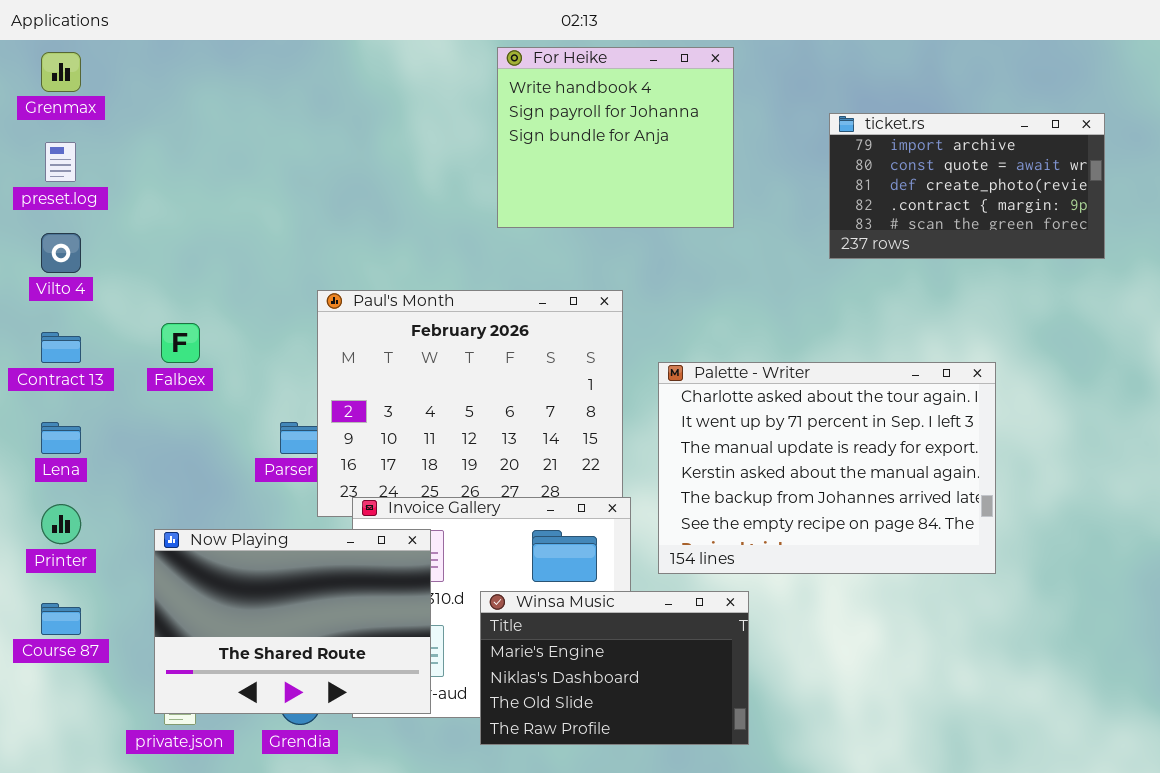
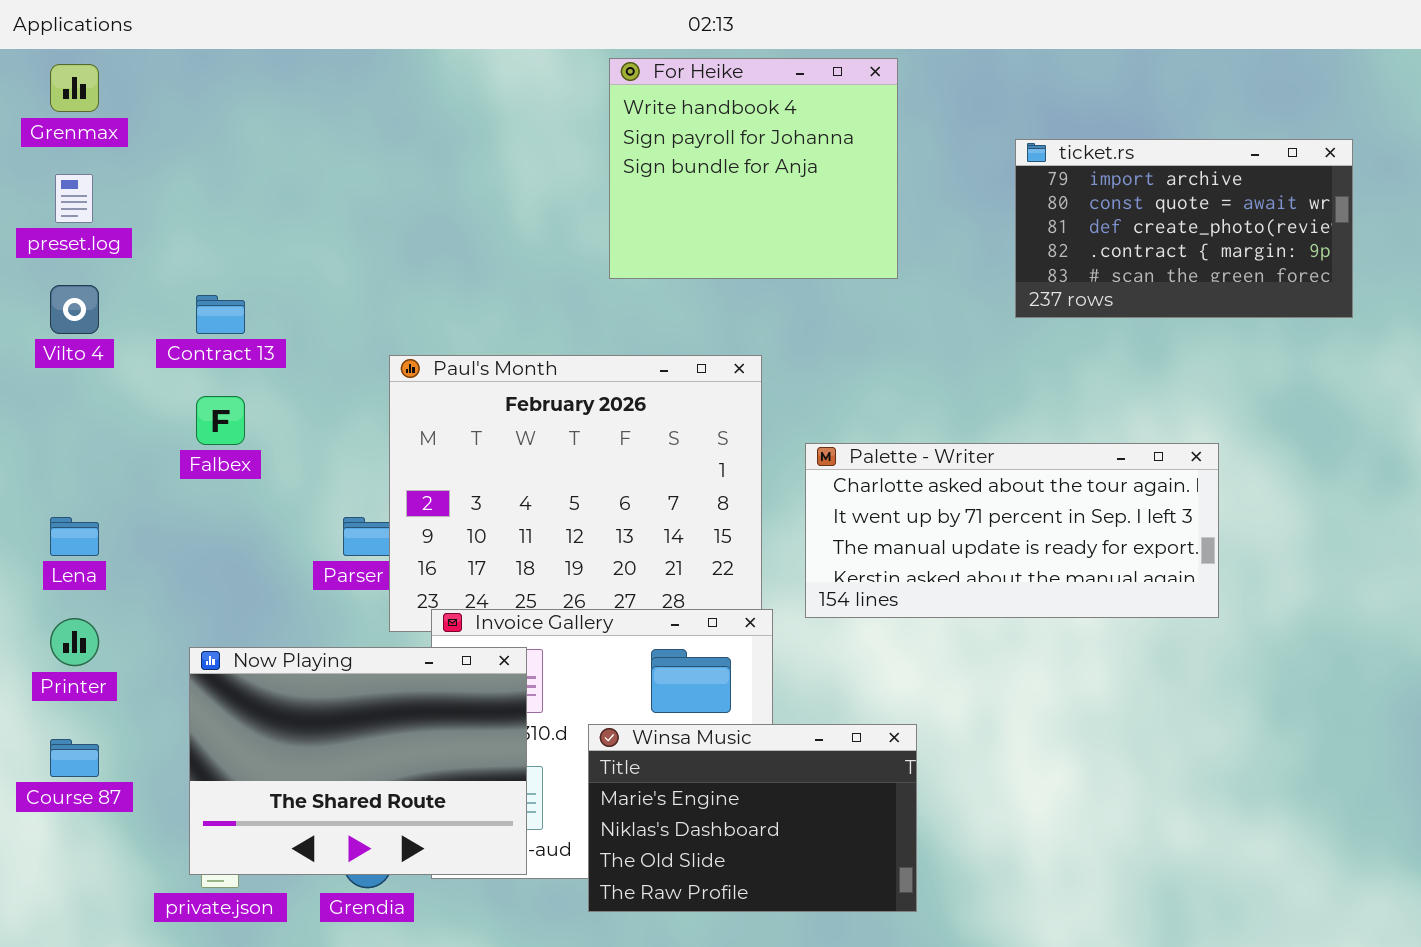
Contract 13: [41,332,81,363] -> [196,295,245,334], moved
Palette - Writer: [658,362,996,574] -> [805,443,1219,618], resized

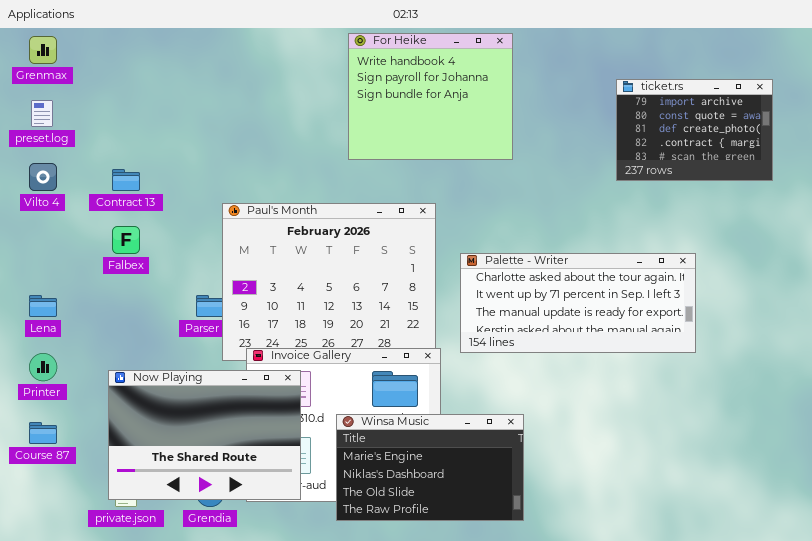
ticket.rs: [1015,139,1353,318] -> [616,79,773,181], resized

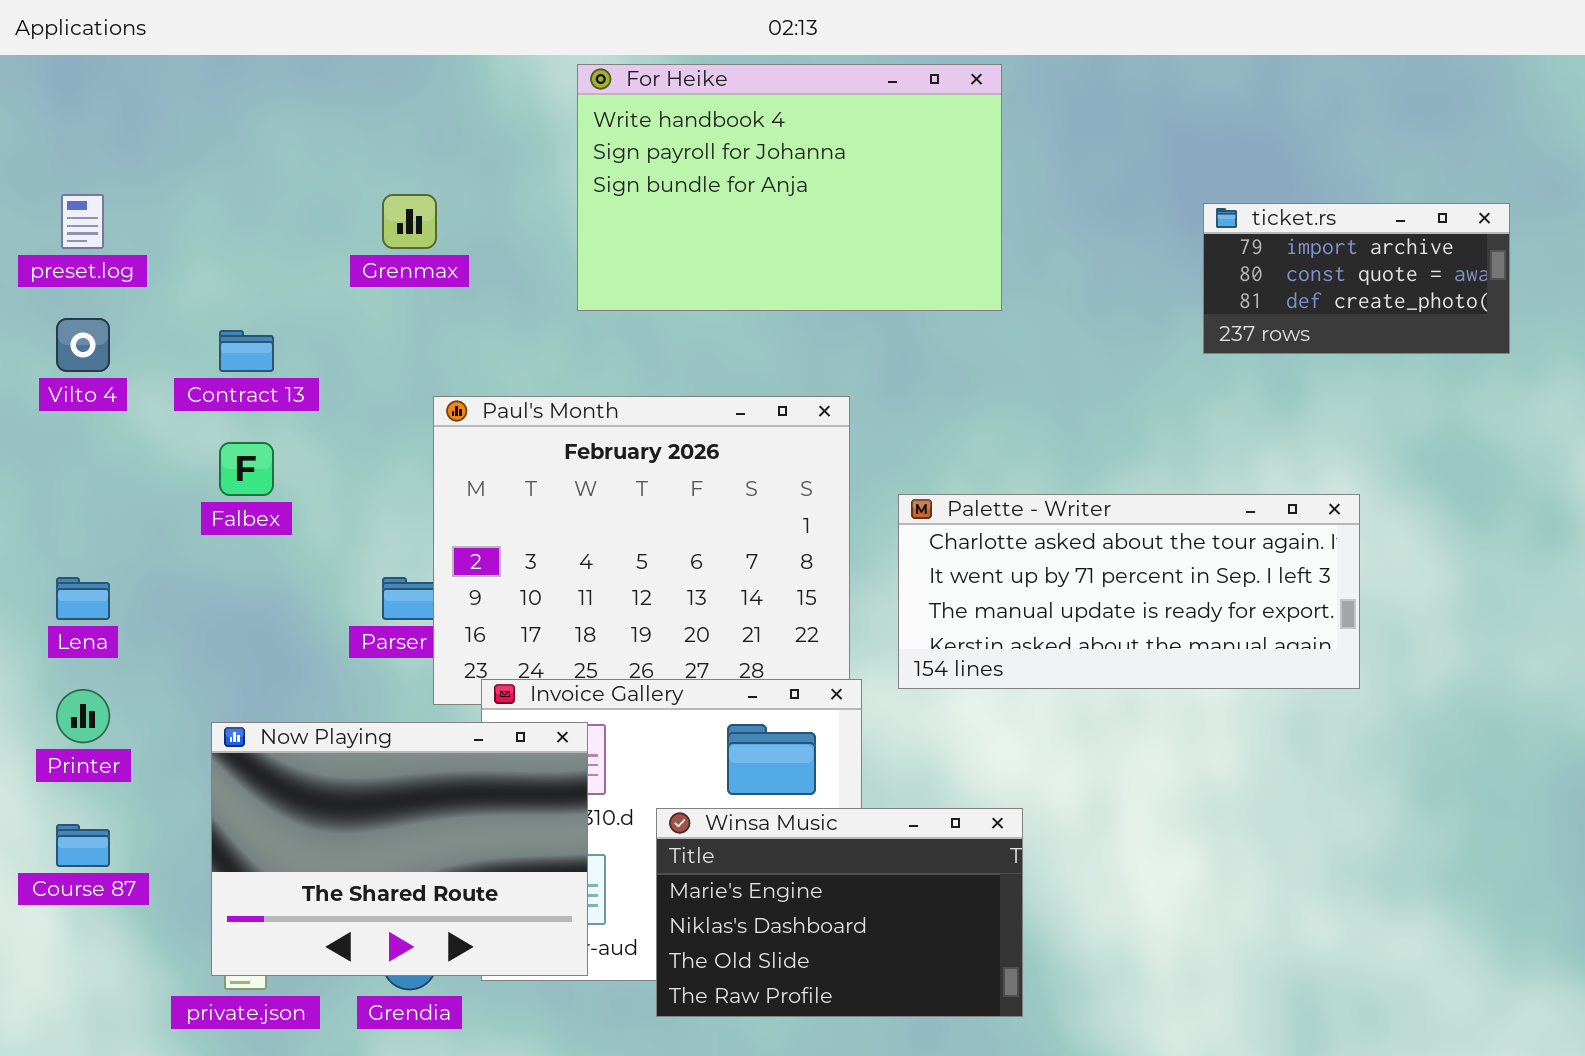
For Heike: [348,33,513,160] -> [577,64,1002,311], resized
Grenmax: [29,36,57,64] -> [382,194,437,249], moved
ticket.rs: [616,79,773,181] -> [1203,203,1510,354], resized

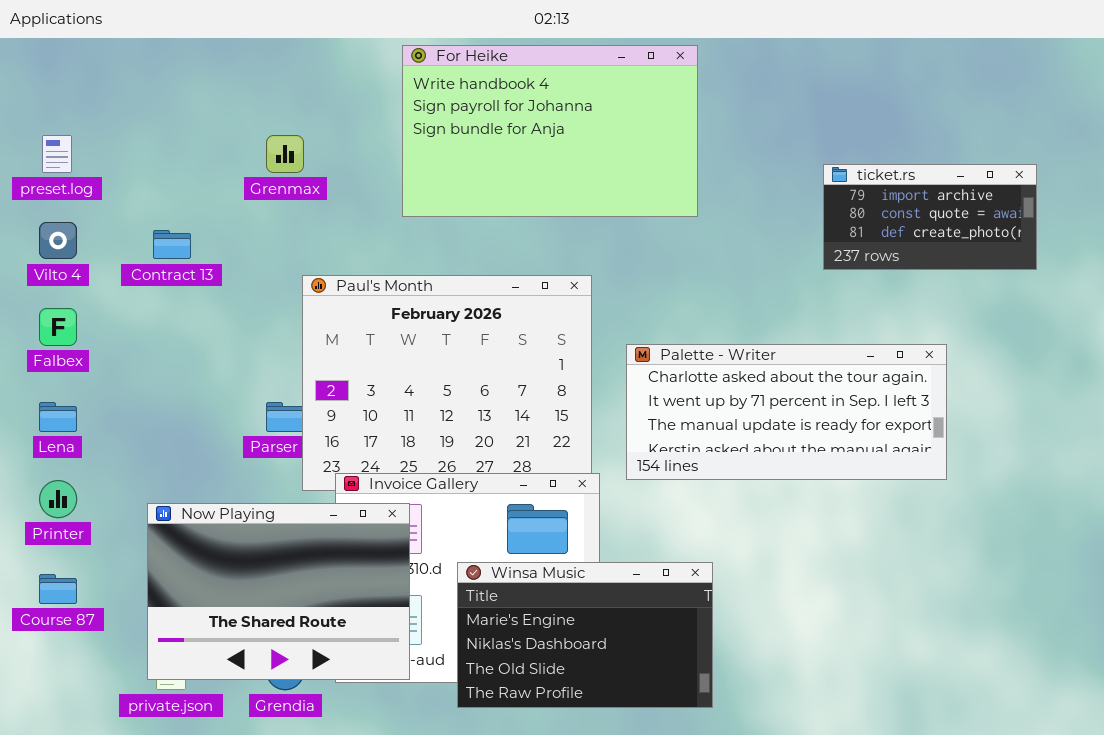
ticket.rs: [1203,203,1510,354] -> [823,164,1037,270], moved
Falbex: [219,442,274,496] -> [39,308,77,346], moved

